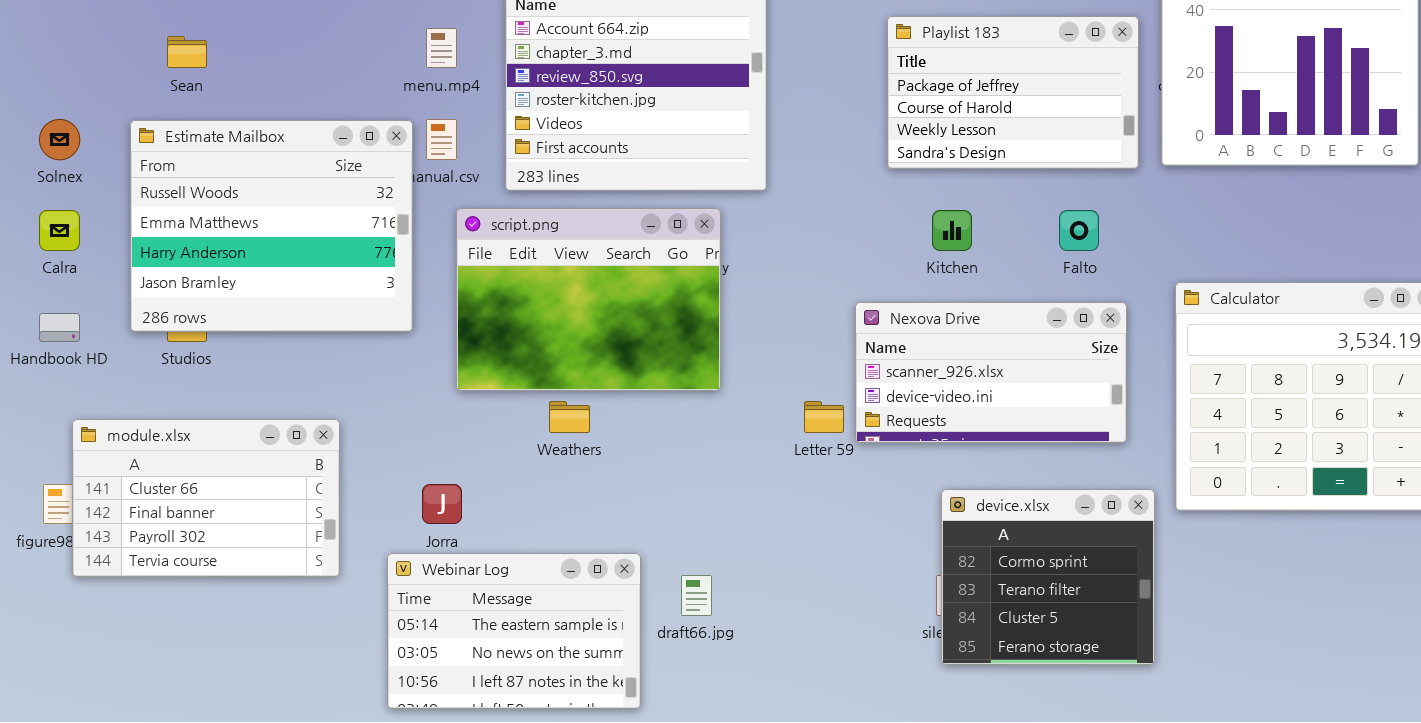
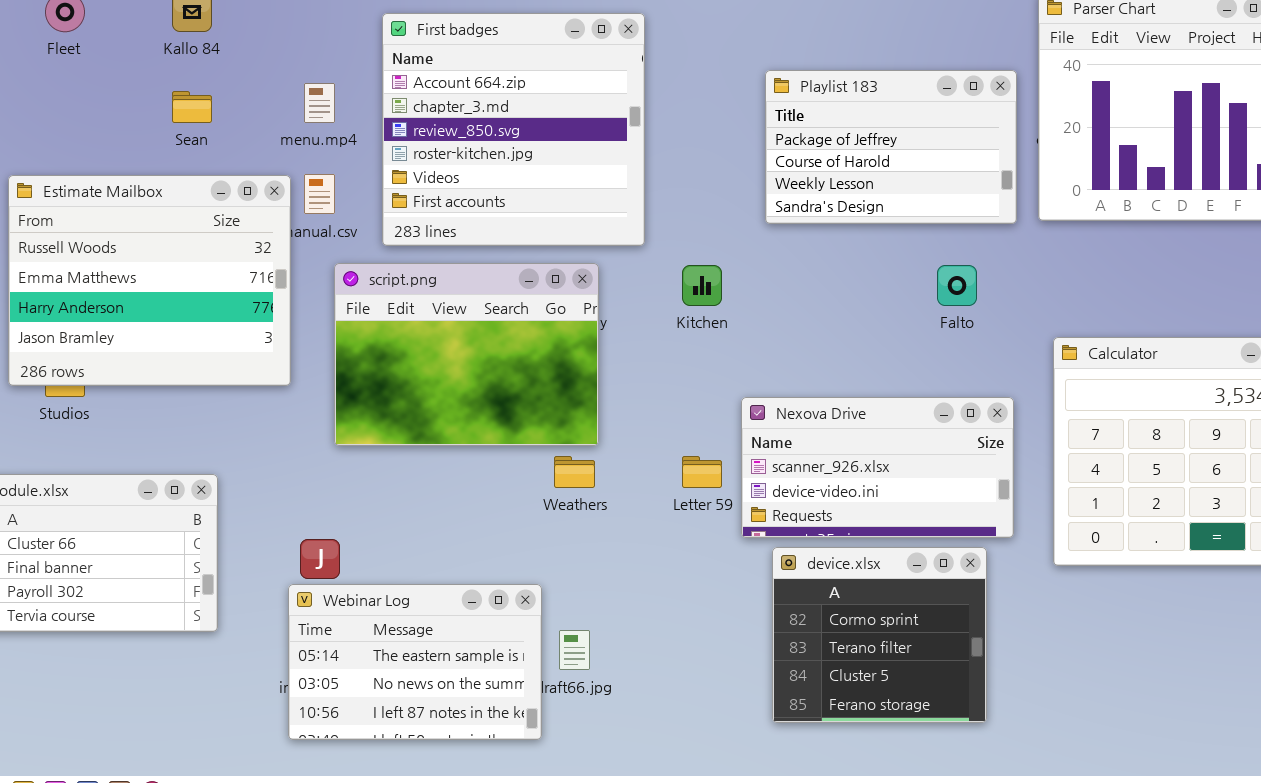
Sean: [167,36,207,68] -> [172,91,212,123], moved
Kitchen: [932,210,972,251] -> [682,265,722,306], moved
Nexova Drive: [855,302,1127,443] -> [741,397,1014,538], moved
Weathers: [549,401,590,433] -> [554,456,595,488], moved
device.xlsx: [941,489,1155,665] -> [772,547,987,723], moved
Webinar Log: [387,553,641,709] -> [288,584,542,740], moved

